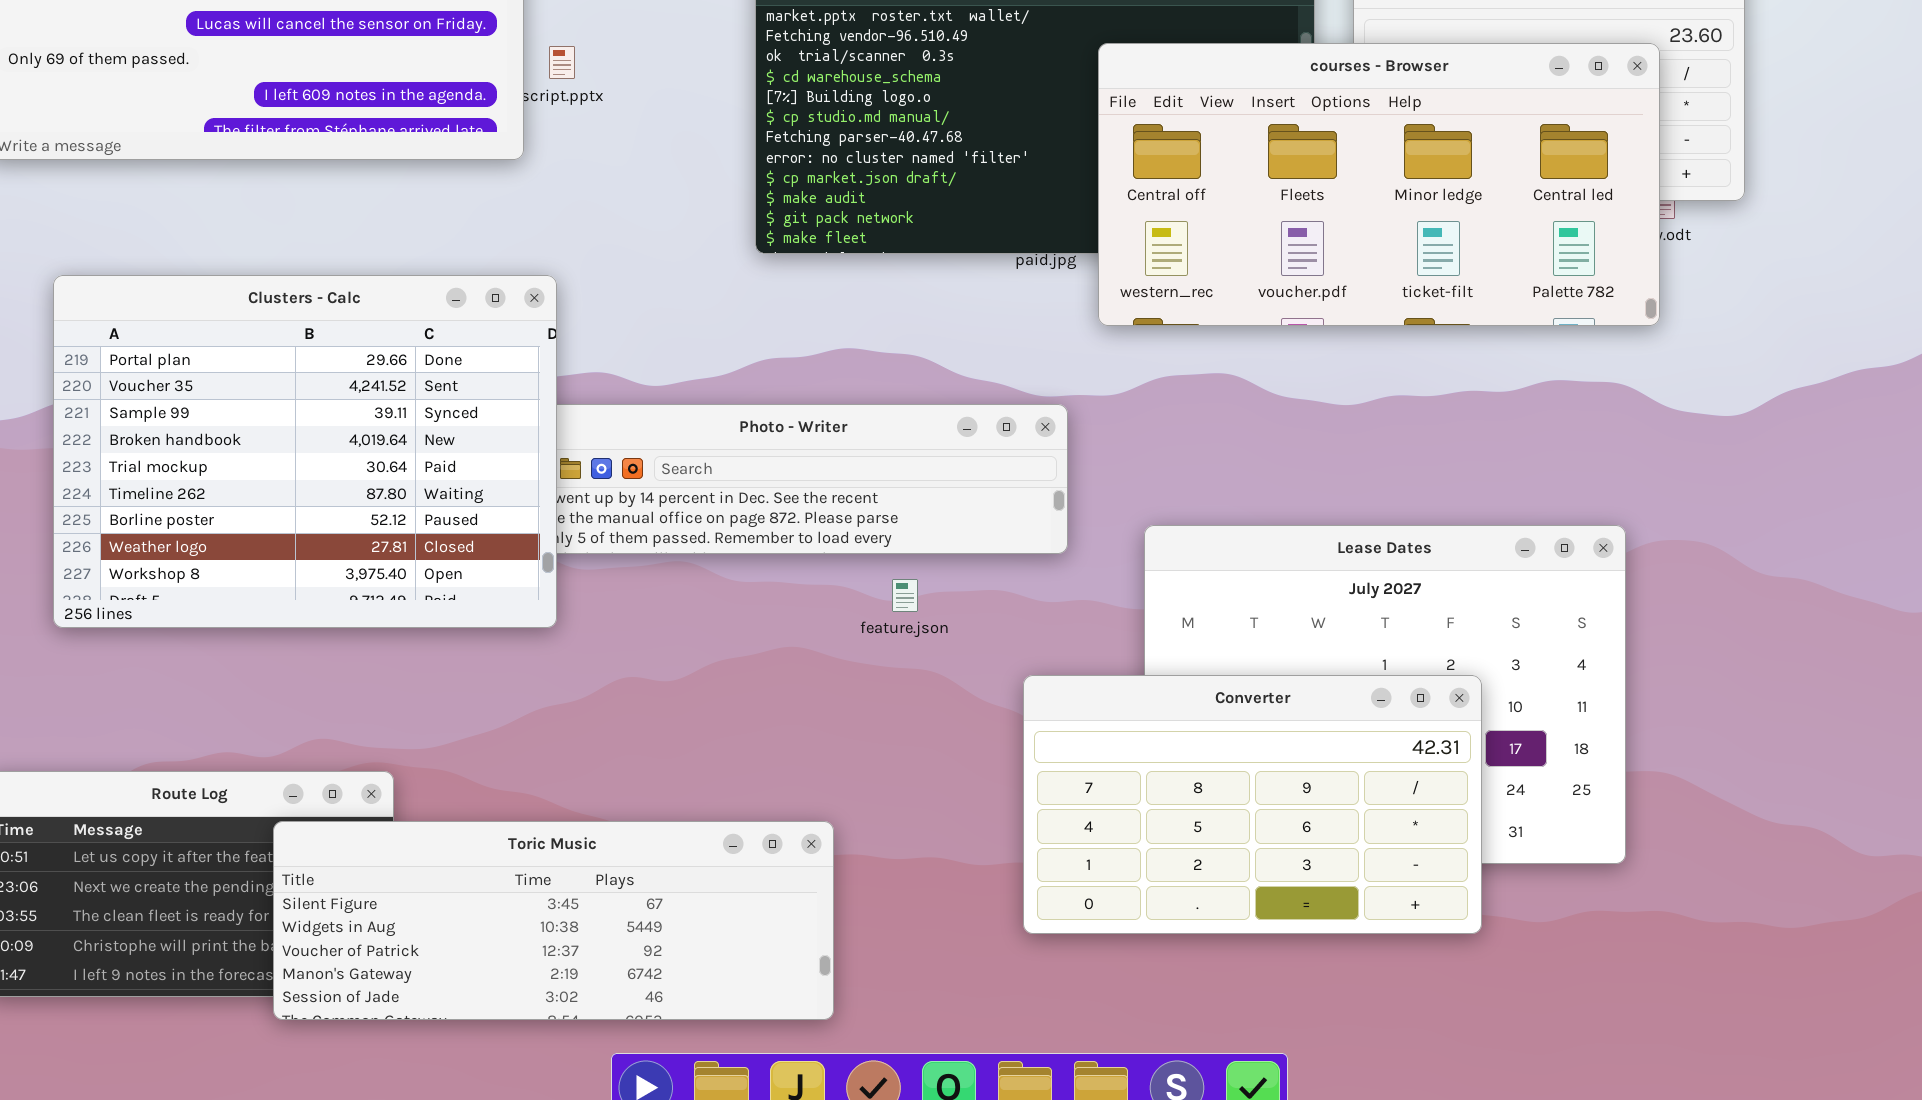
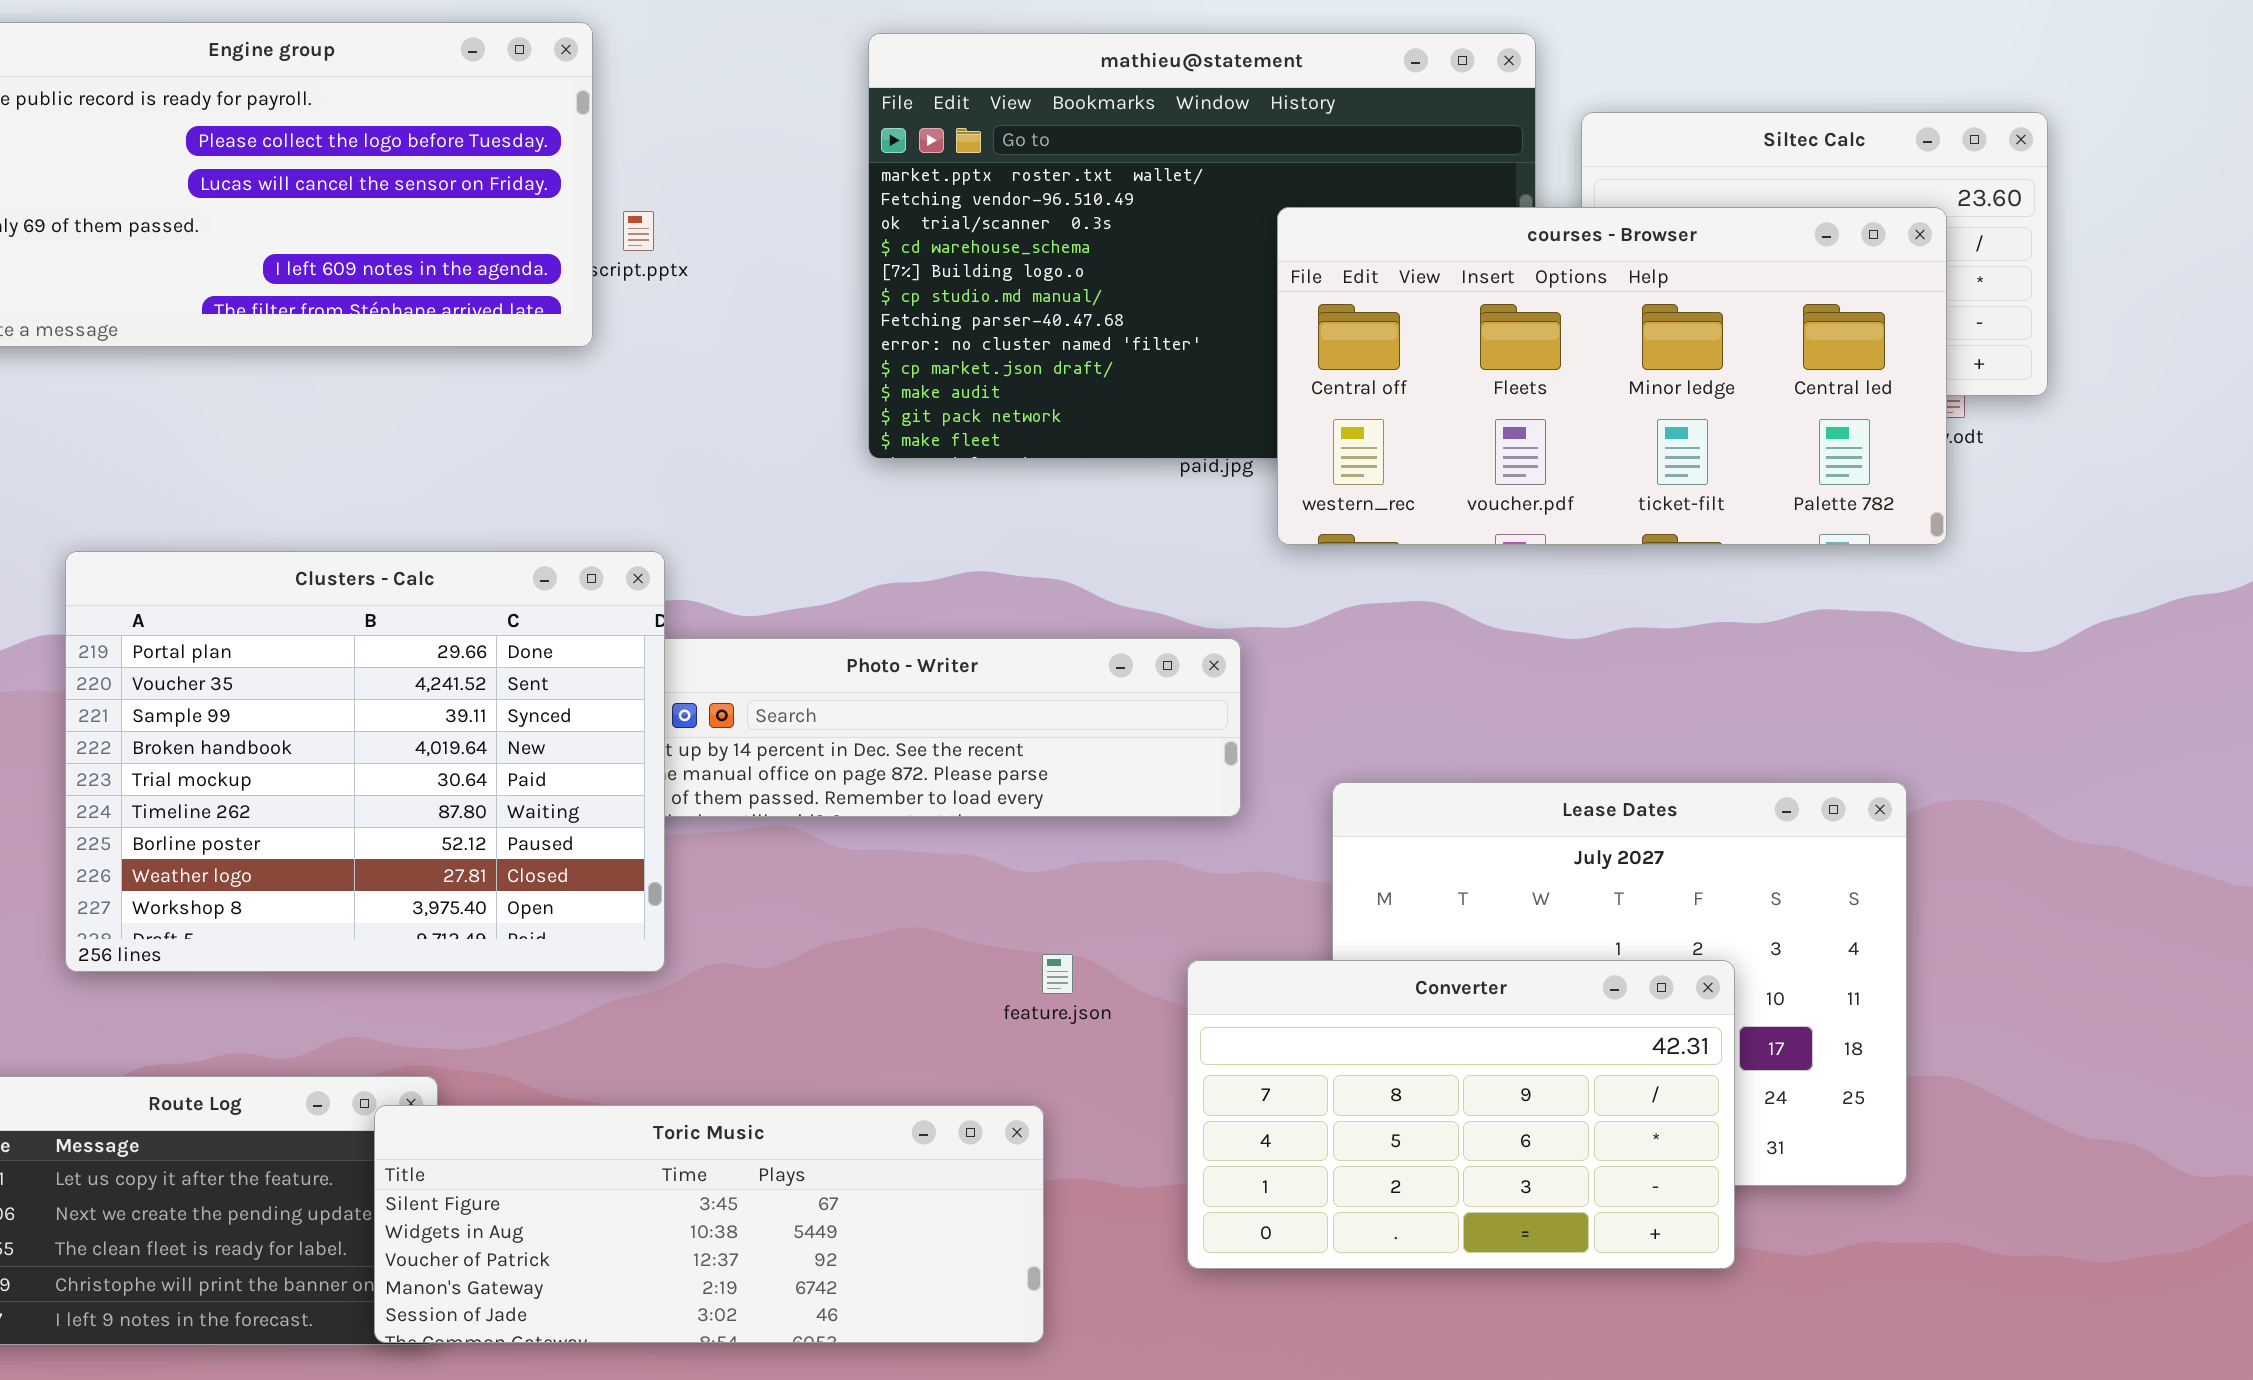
Clusters - Calc: [53,275,557,628] -> [65,551,665,972], moved
feature.json: [892,579,918,612] -> [1042,954,1073,994], moved
Toric Music: [273,821,834,1020] -> [374,1105,1044,1343], moved

